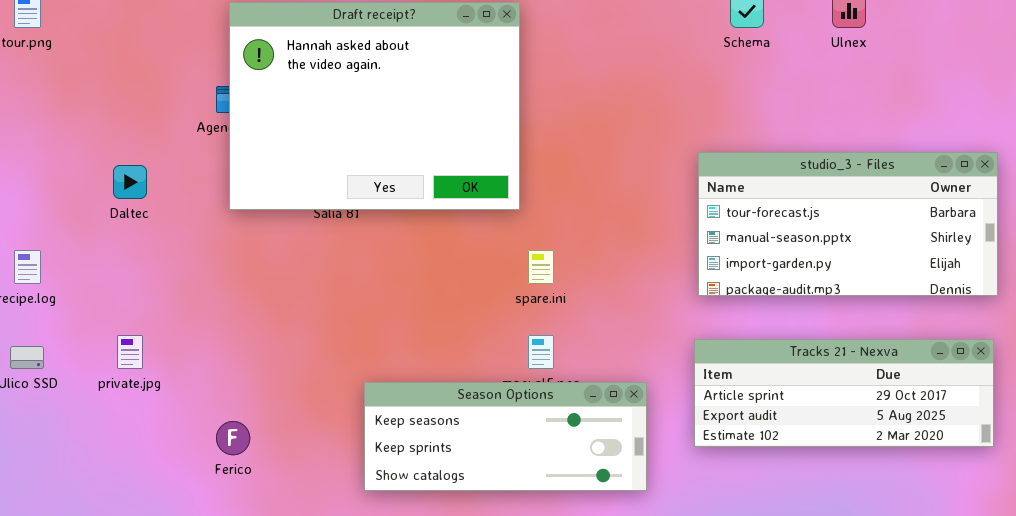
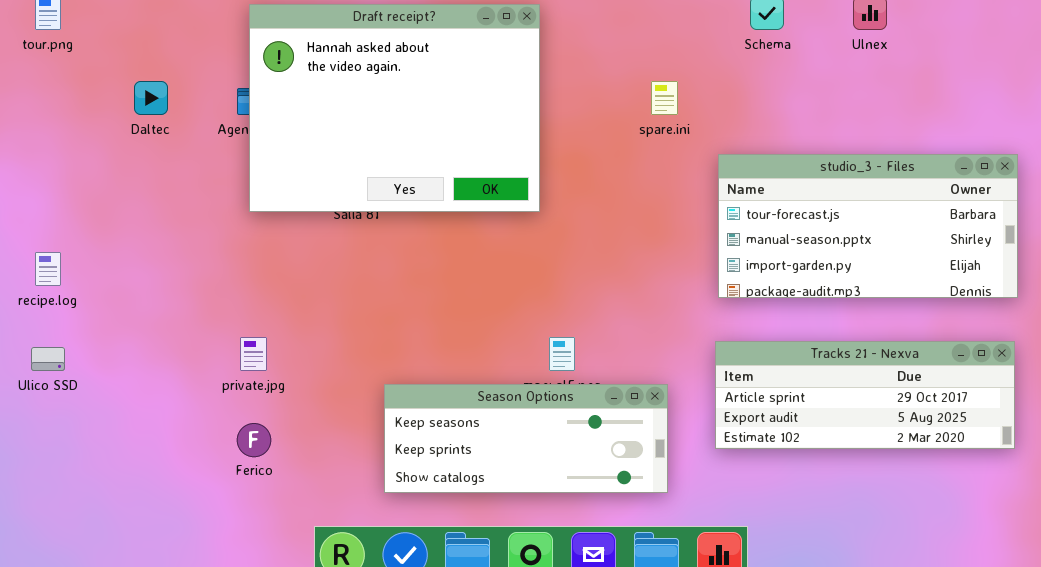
Daltec: [113,165,147,199] -> [134,81,168,115], moved
spare.ini: [528,250,554,284] -> [651,81,678,115], moved
private.jpg: [117,335,143,369] -> [240,337,267,371], moved

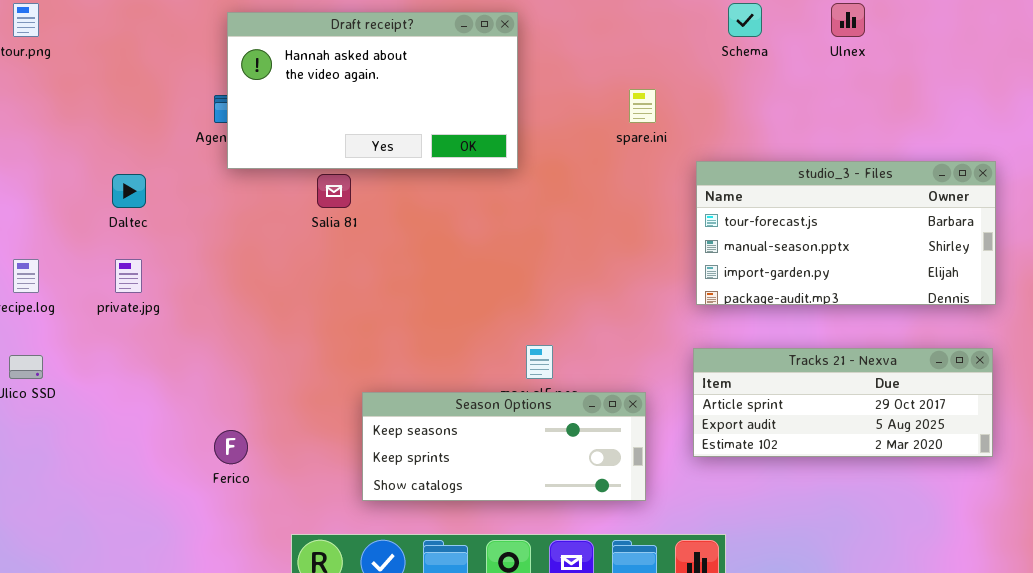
Draft receipt?: [249,4,540,212] -> [227,12,518,169], resized
Daltec: [134,81,168,115] -> [112,174,146,208], moved
private.jpg: [240,337,267,371] -> [115,259,142,293], moved

